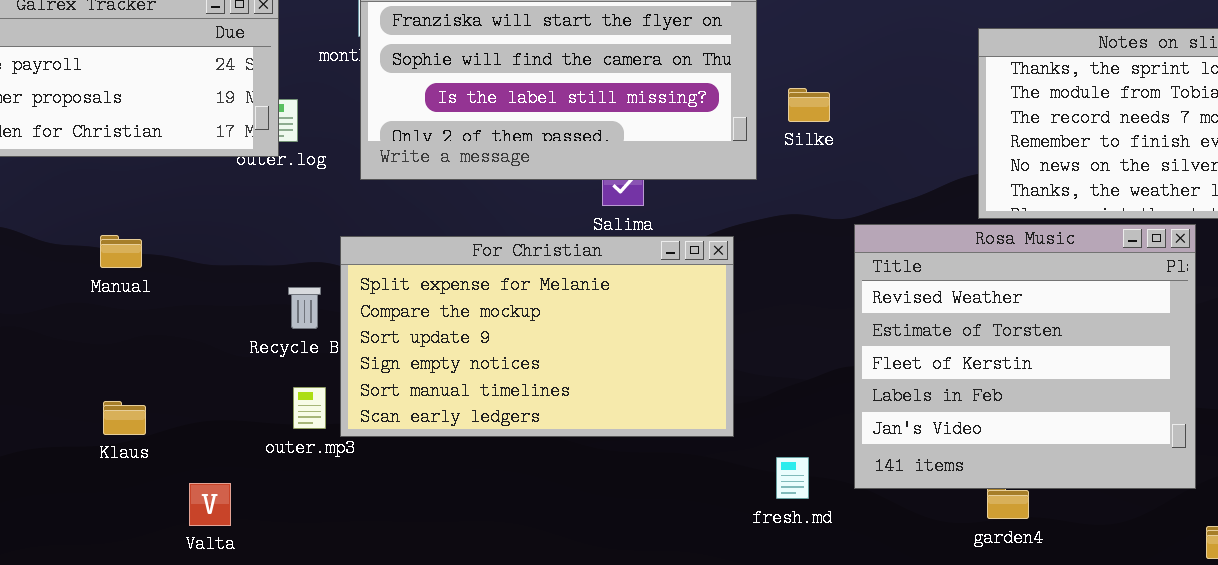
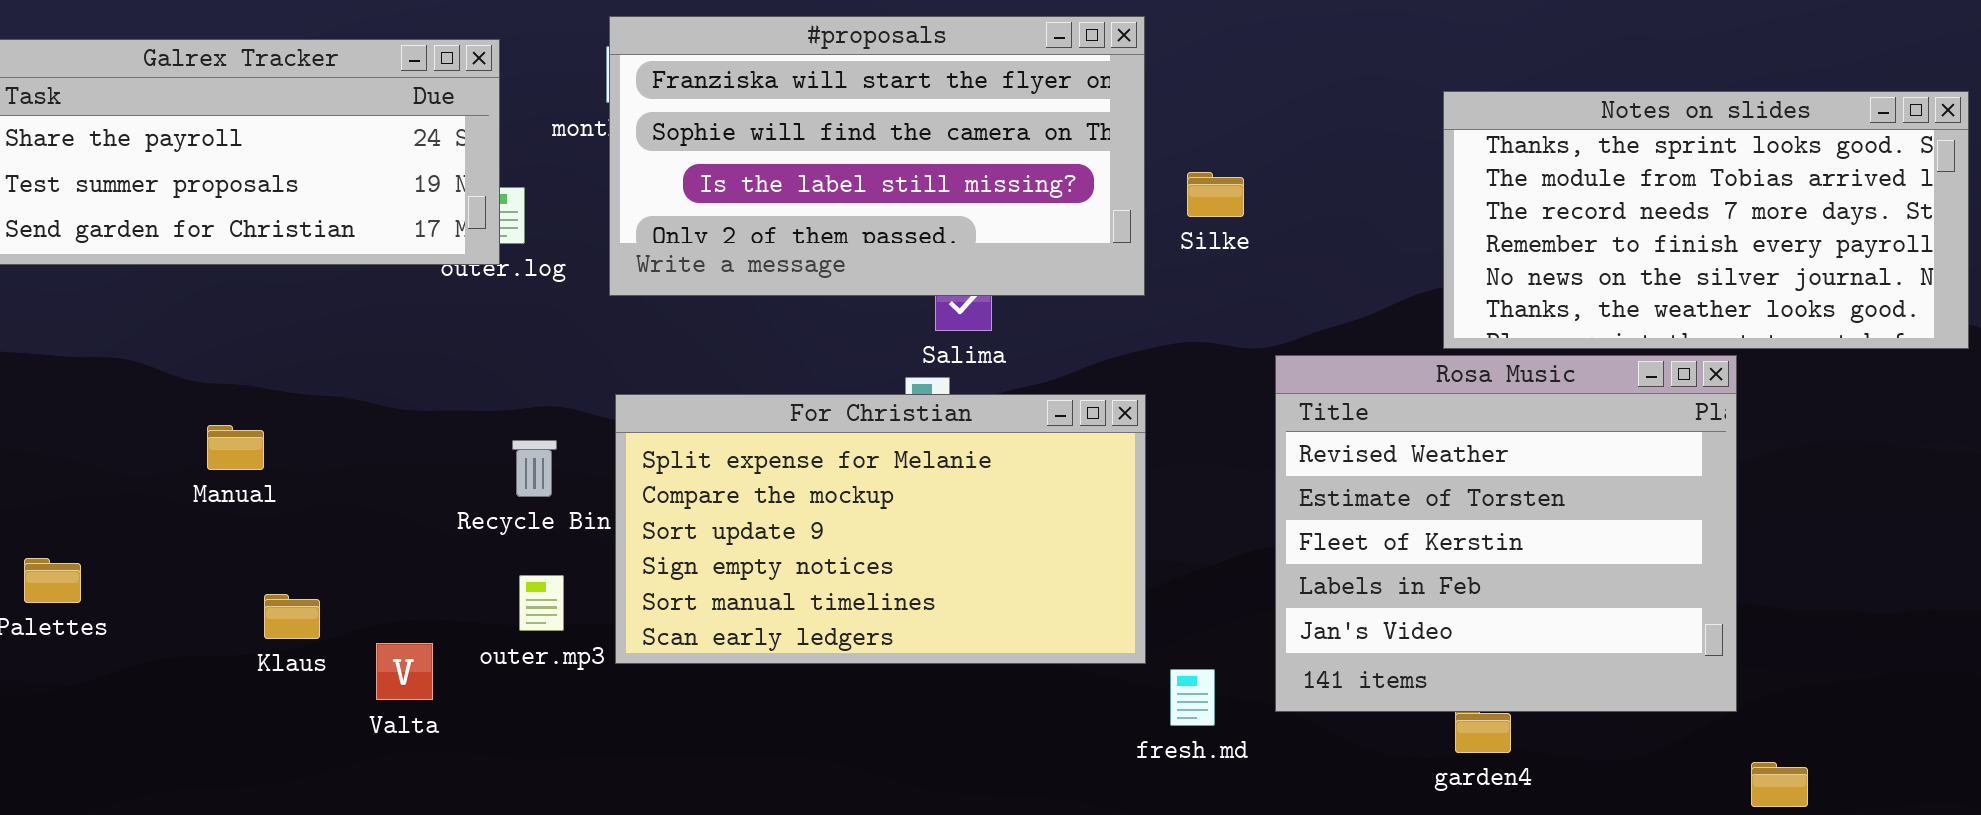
Manual: [100,235,142,268] -> [207,425,264,470], moved
For Christian: [340,236,734,437] -> [615,394,1146,664], moved
Valta: [189,483,231,526] -> [376,643,433,700], moved

